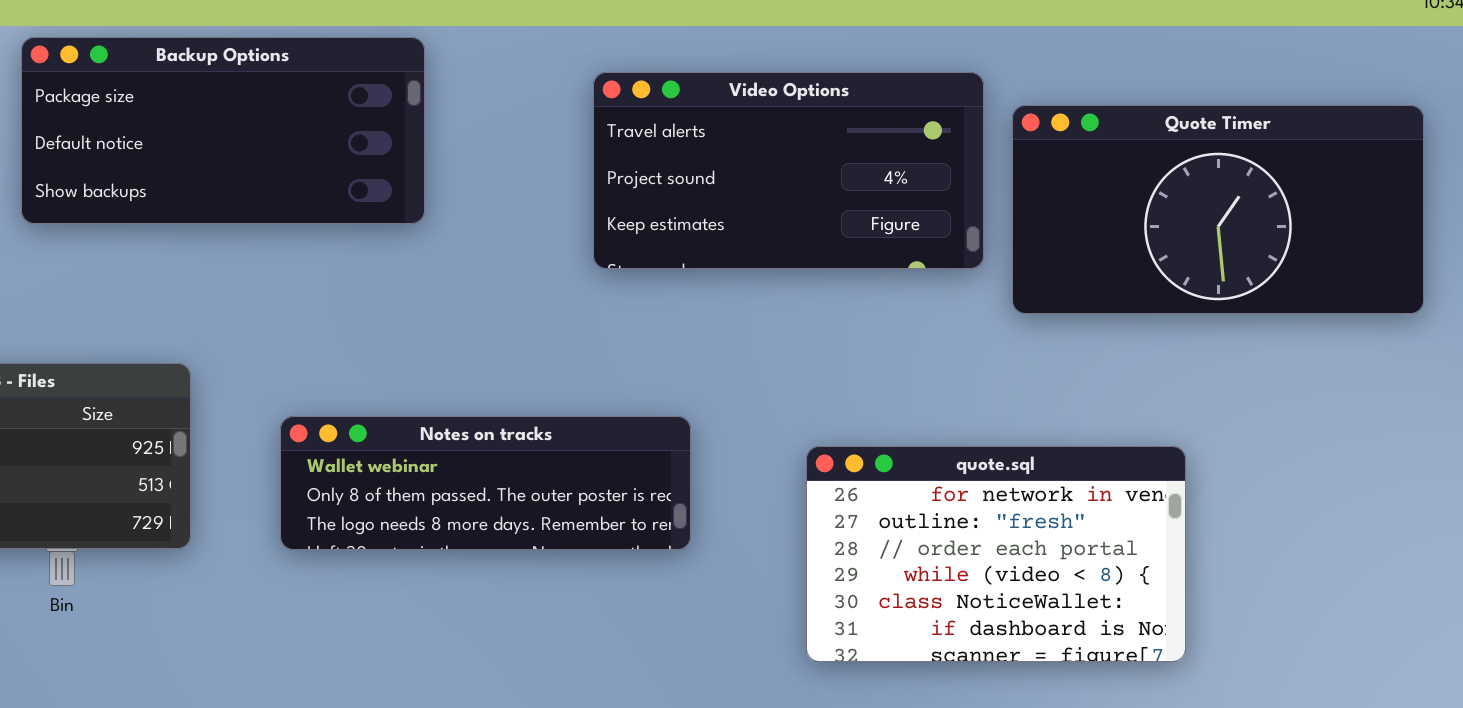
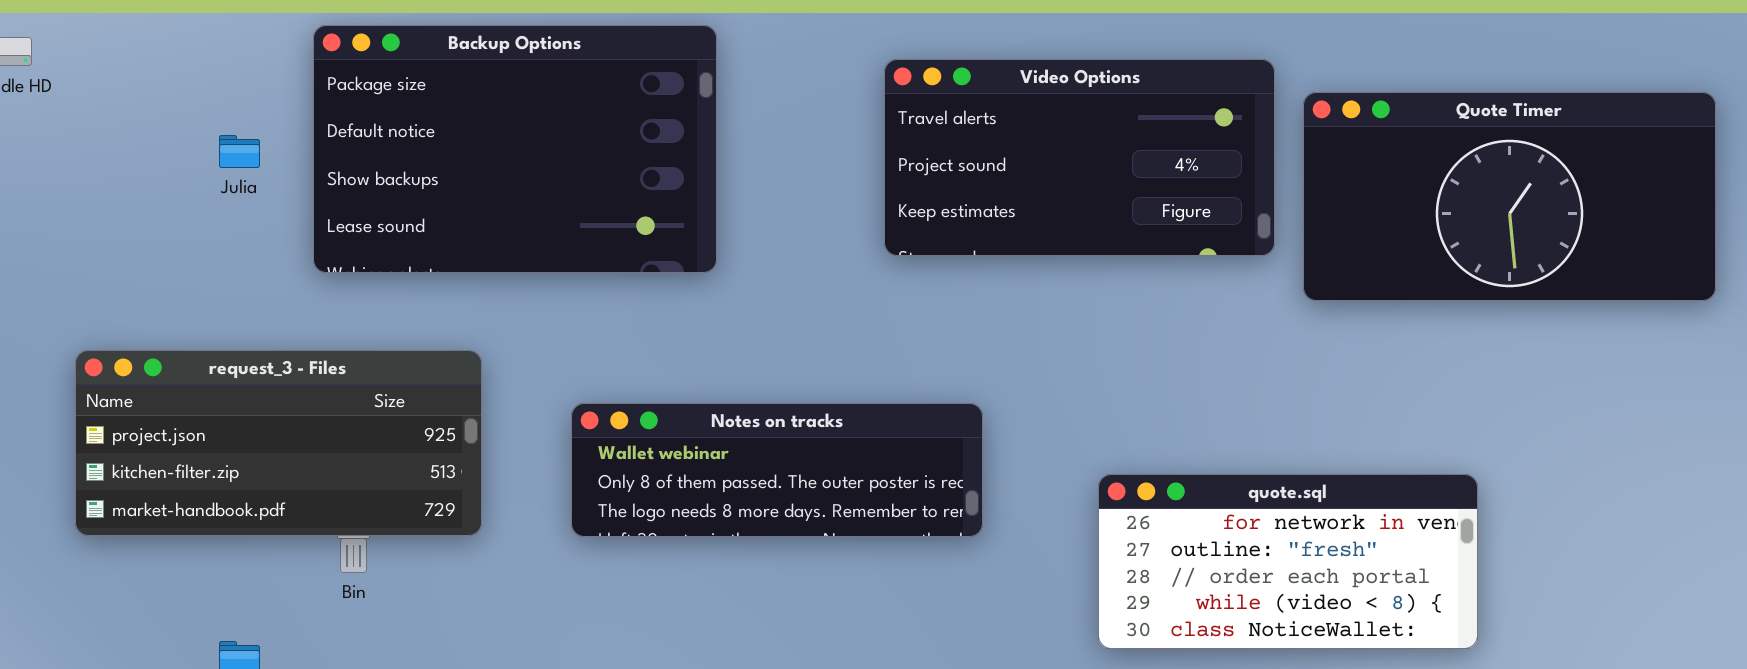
Backup Options: [21,37,425,224] -> [313,25,717,273], resized
quote.sql: [806,446,1186,662] -> [1098,474,1478,649], resized

